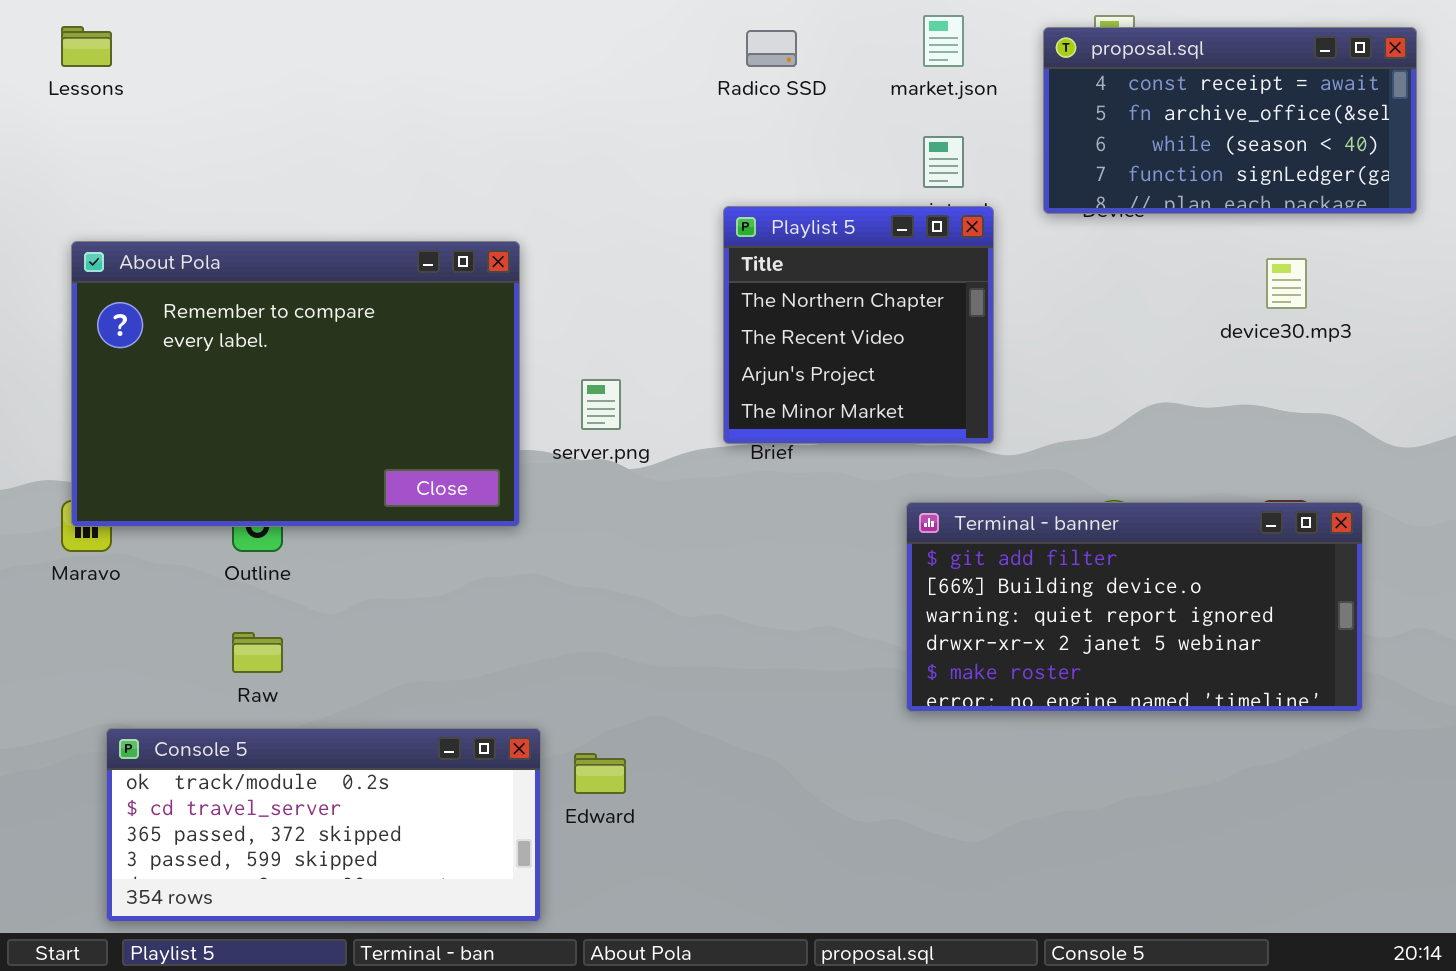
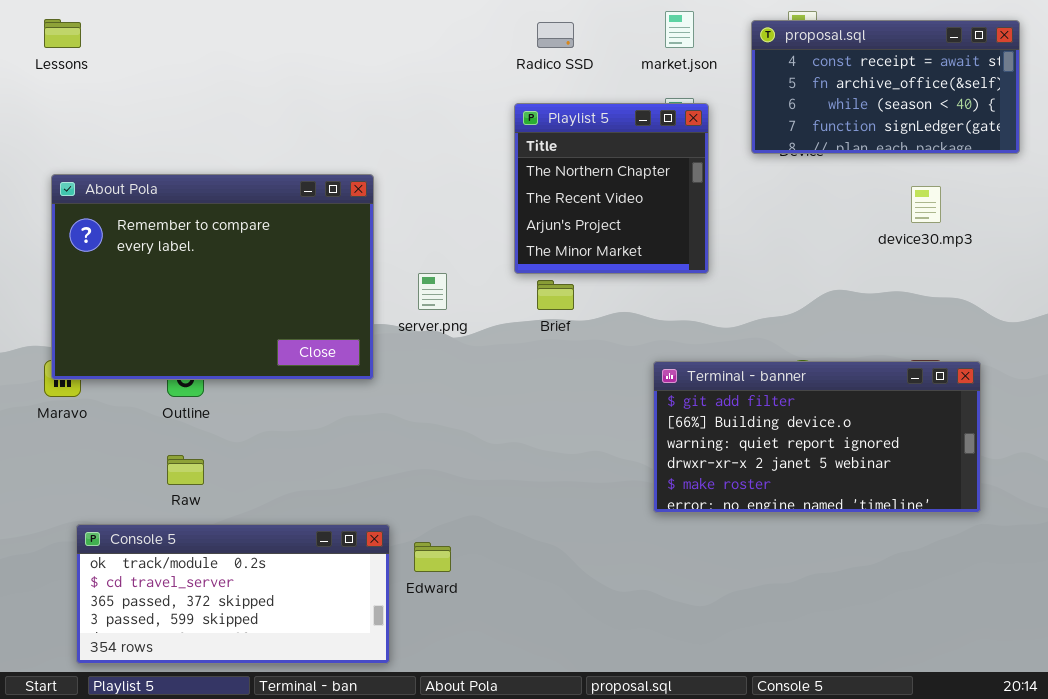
Playlist 5: [723,206,994,444] -> [514,103,709,274], moved

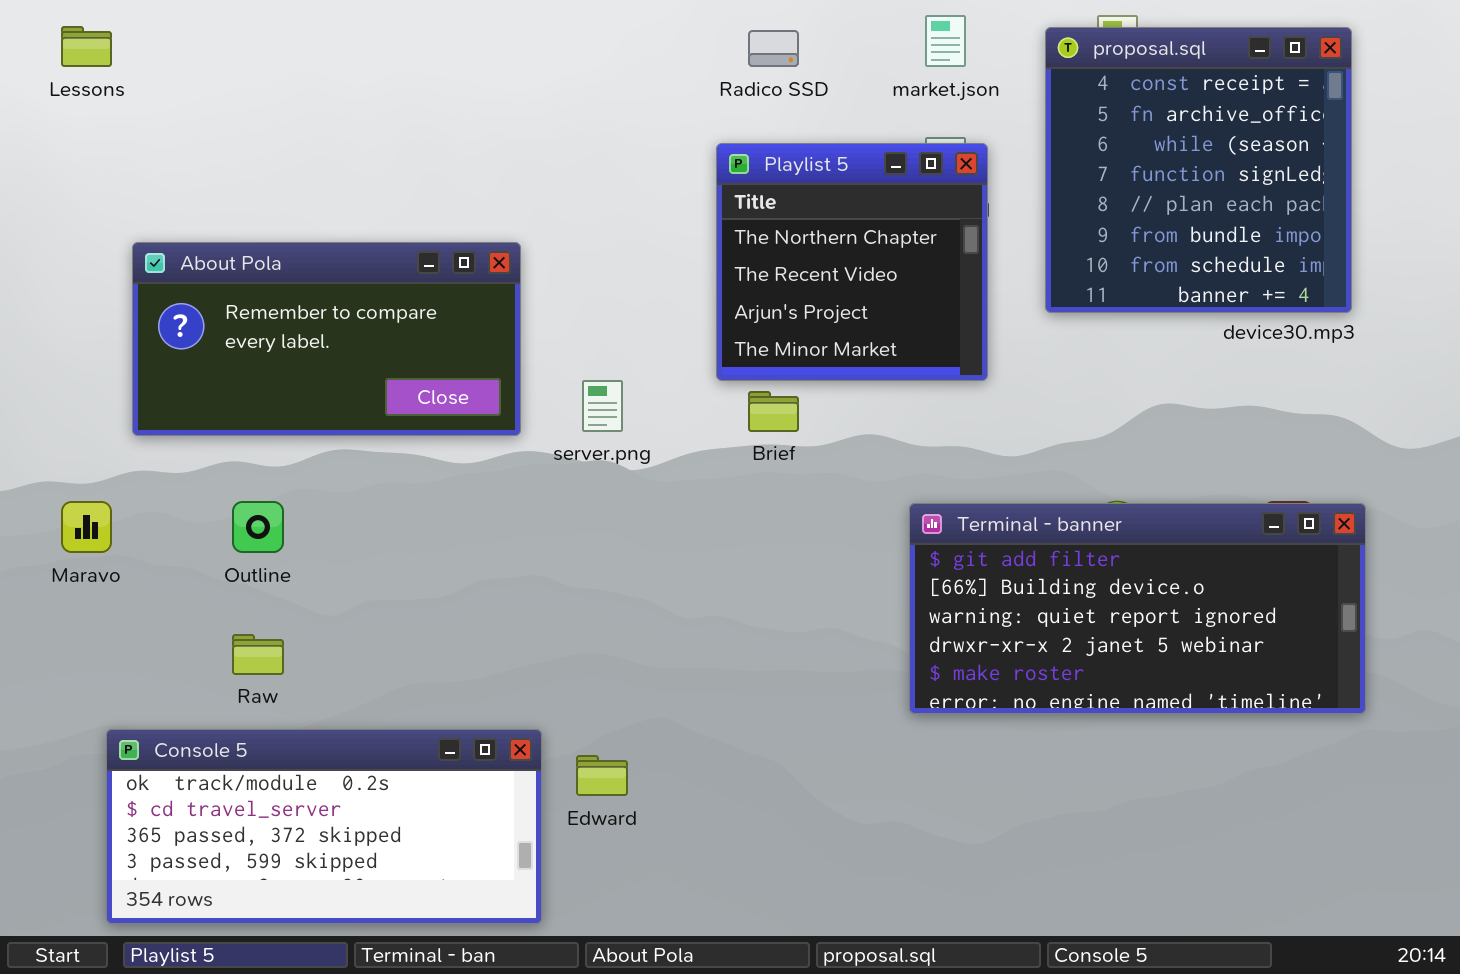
proposal.sql: [751,20,1020,154] -> [1045,27,1352,313], resized
About Pola: [51,174,374,380] -> [132,242,521,436], resized

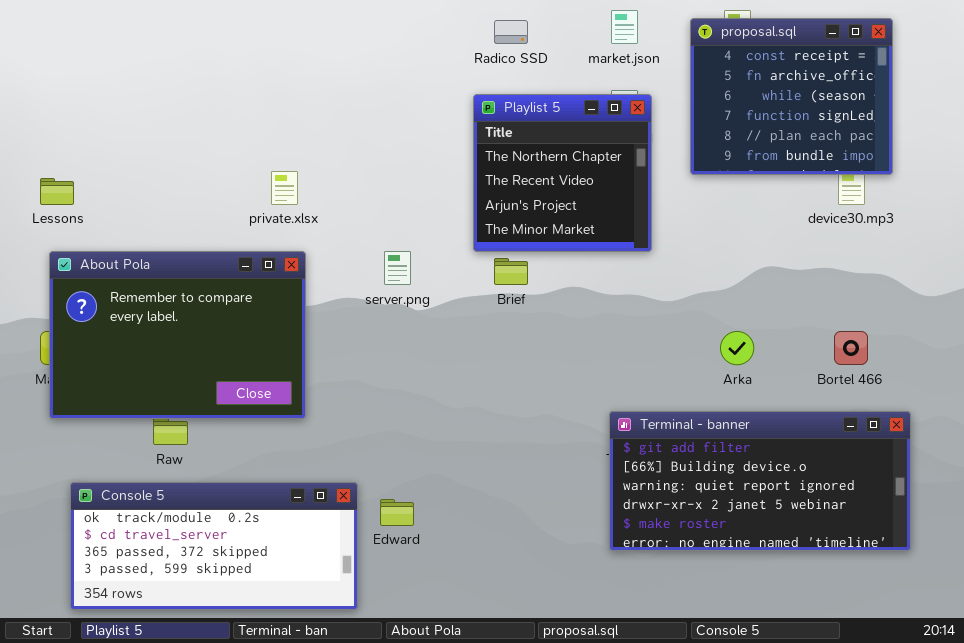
Lessons: [61,26,112,67] -> [40,178,74,205], moved
proposal.sql: [1045,27,1352,313] -> [690,18,893,175], resized
About Pola: [132,242,521,436] -> [49,251,306,419], moved, resized
Terminal - banner: [909,503,1366,714] -> [609,411,911,551], moved

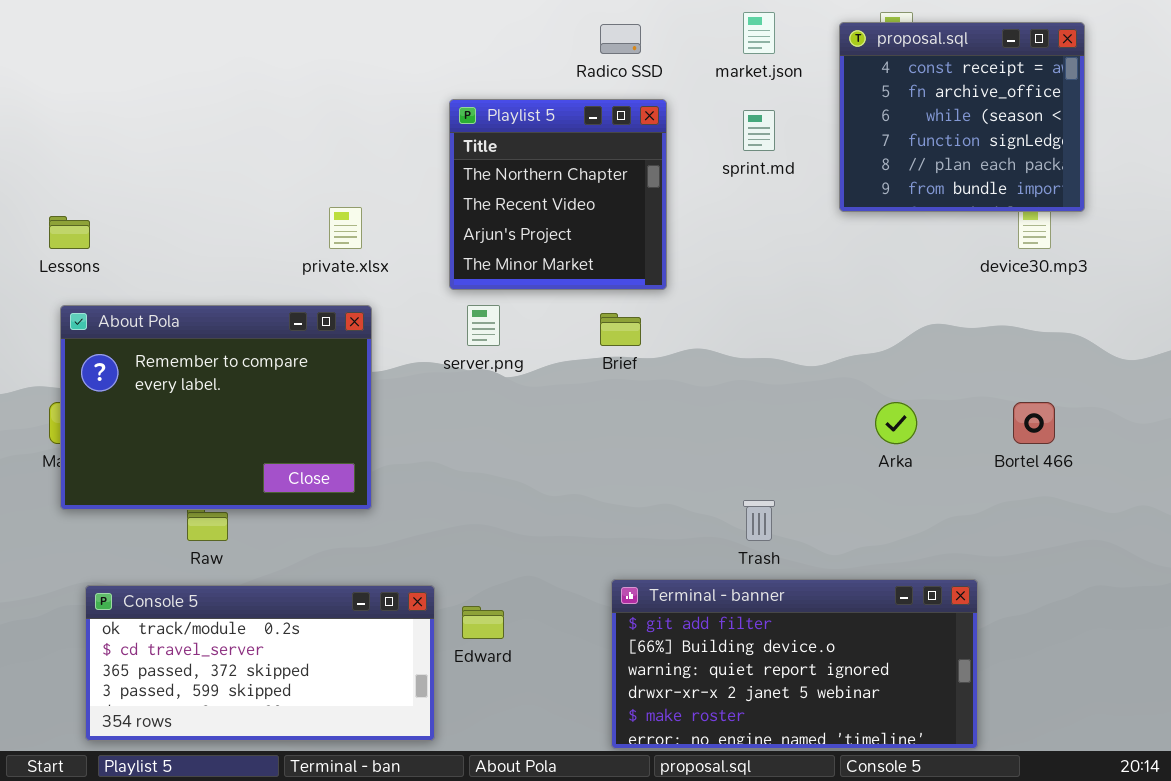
Playlist 5: [473,94,652,252] -> [449,99,667,290], moved
Terminal - banner: [609,411,911,551] -> [611,579,978,749], moved

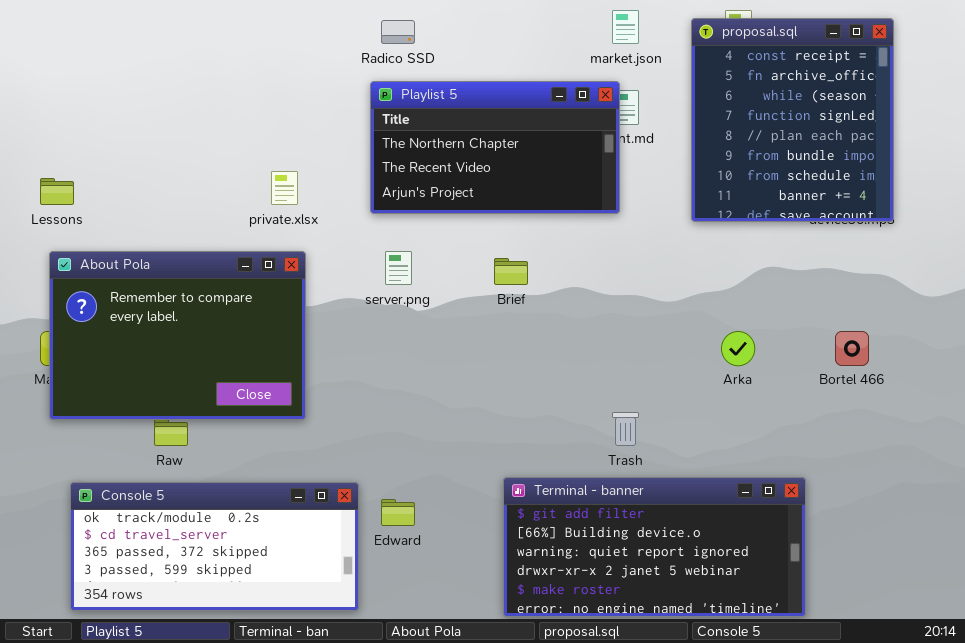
proposal.sql: [839,22,1085,212] -> [691,18,894,222], resized
Radico SSD: [600,24,641,54] -> [381,20,415,44], moved
Playlist 5: [449,99,667,290] -> [370,81,620,214], resized

